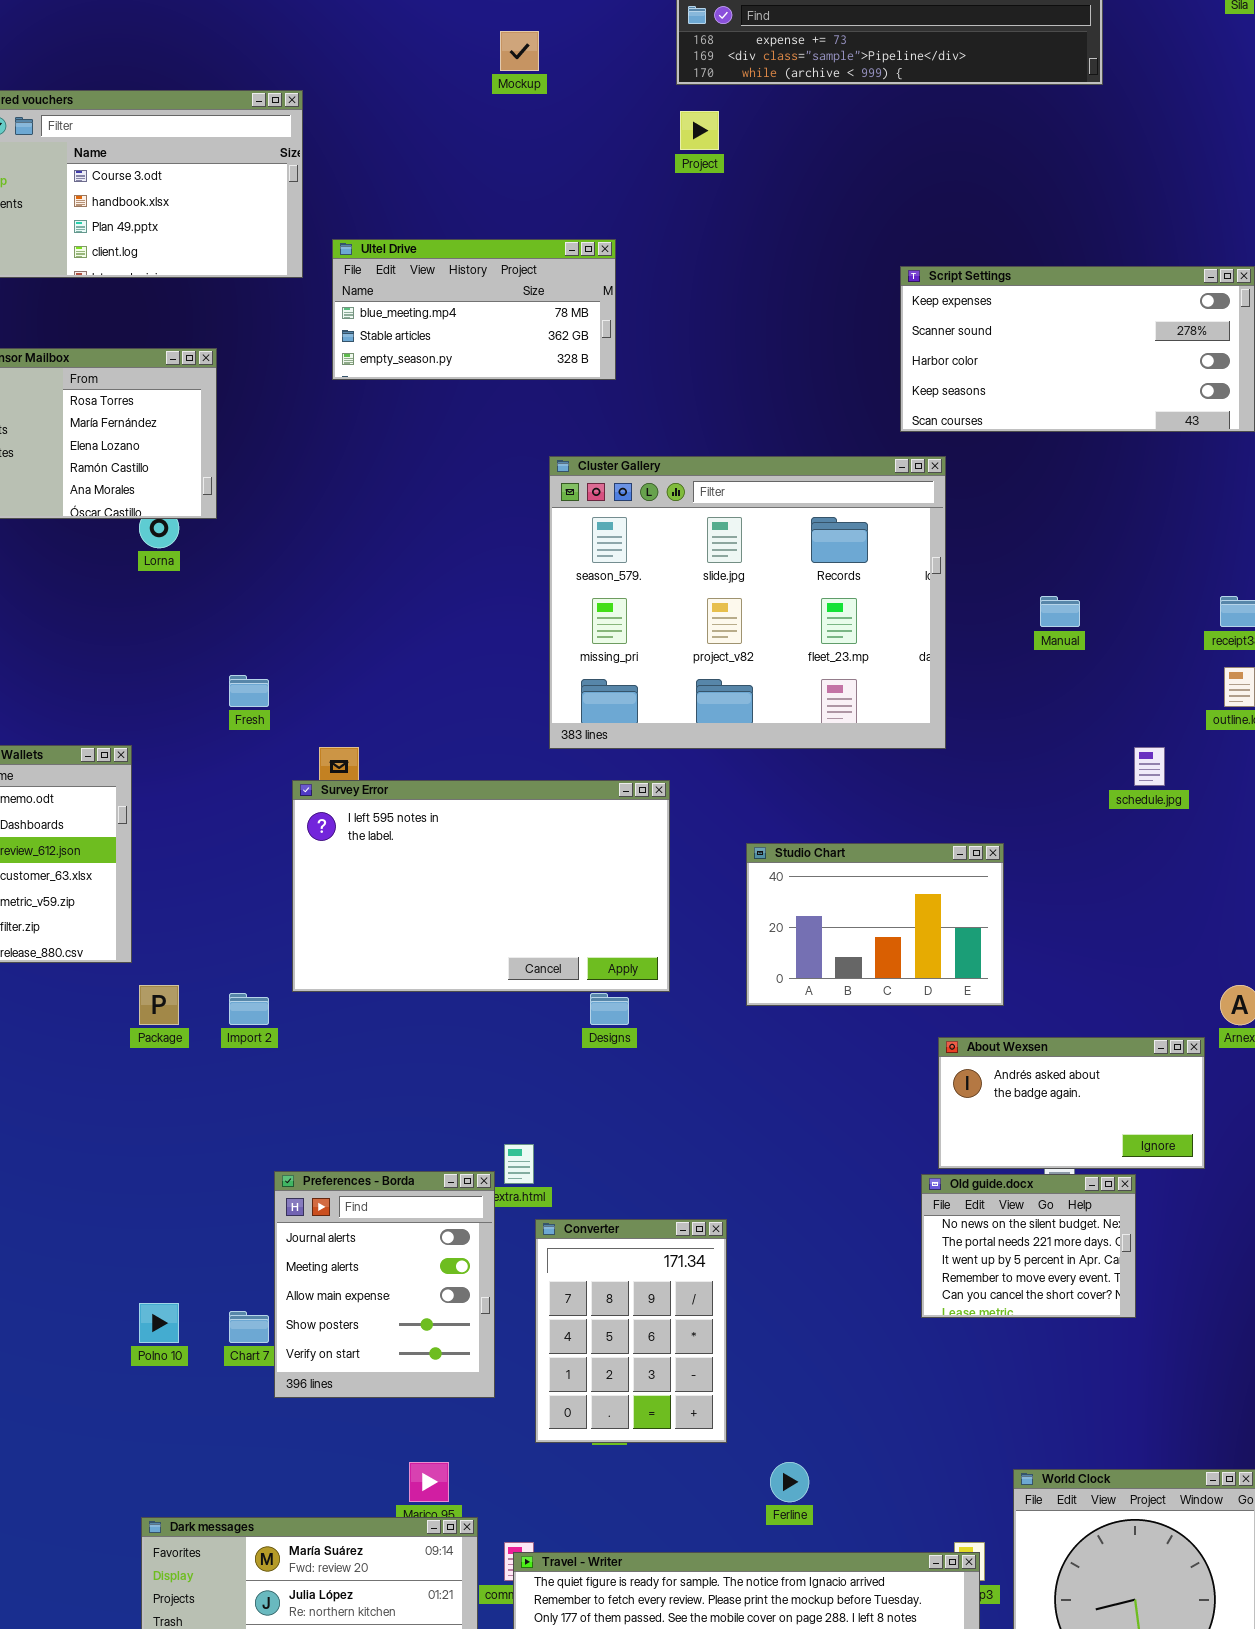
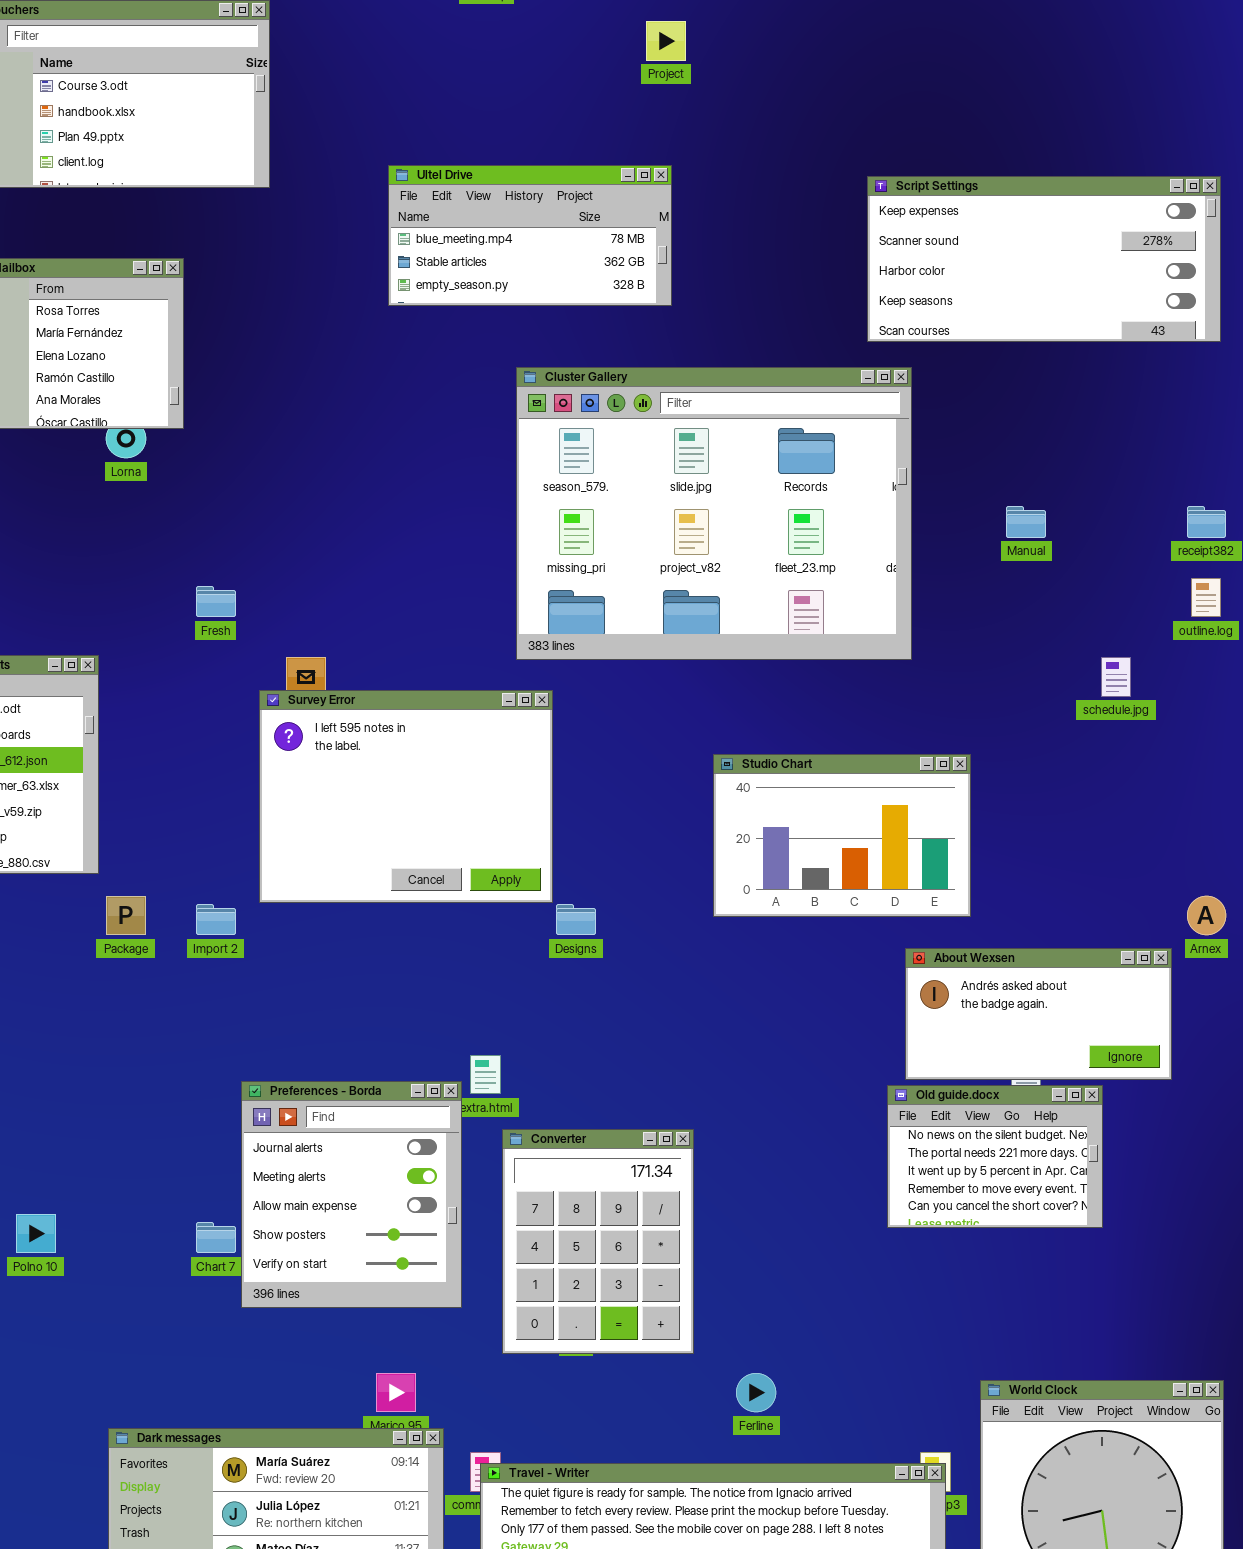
Ultel Drive: [332,239,616,380] -> [388,165,672,306], moved
Survey Error: [292,780,670,992] -> [259,690,553,903], resized
Polno 10: [139,1303,179,1343] -> [16,1214,56,1253], moved

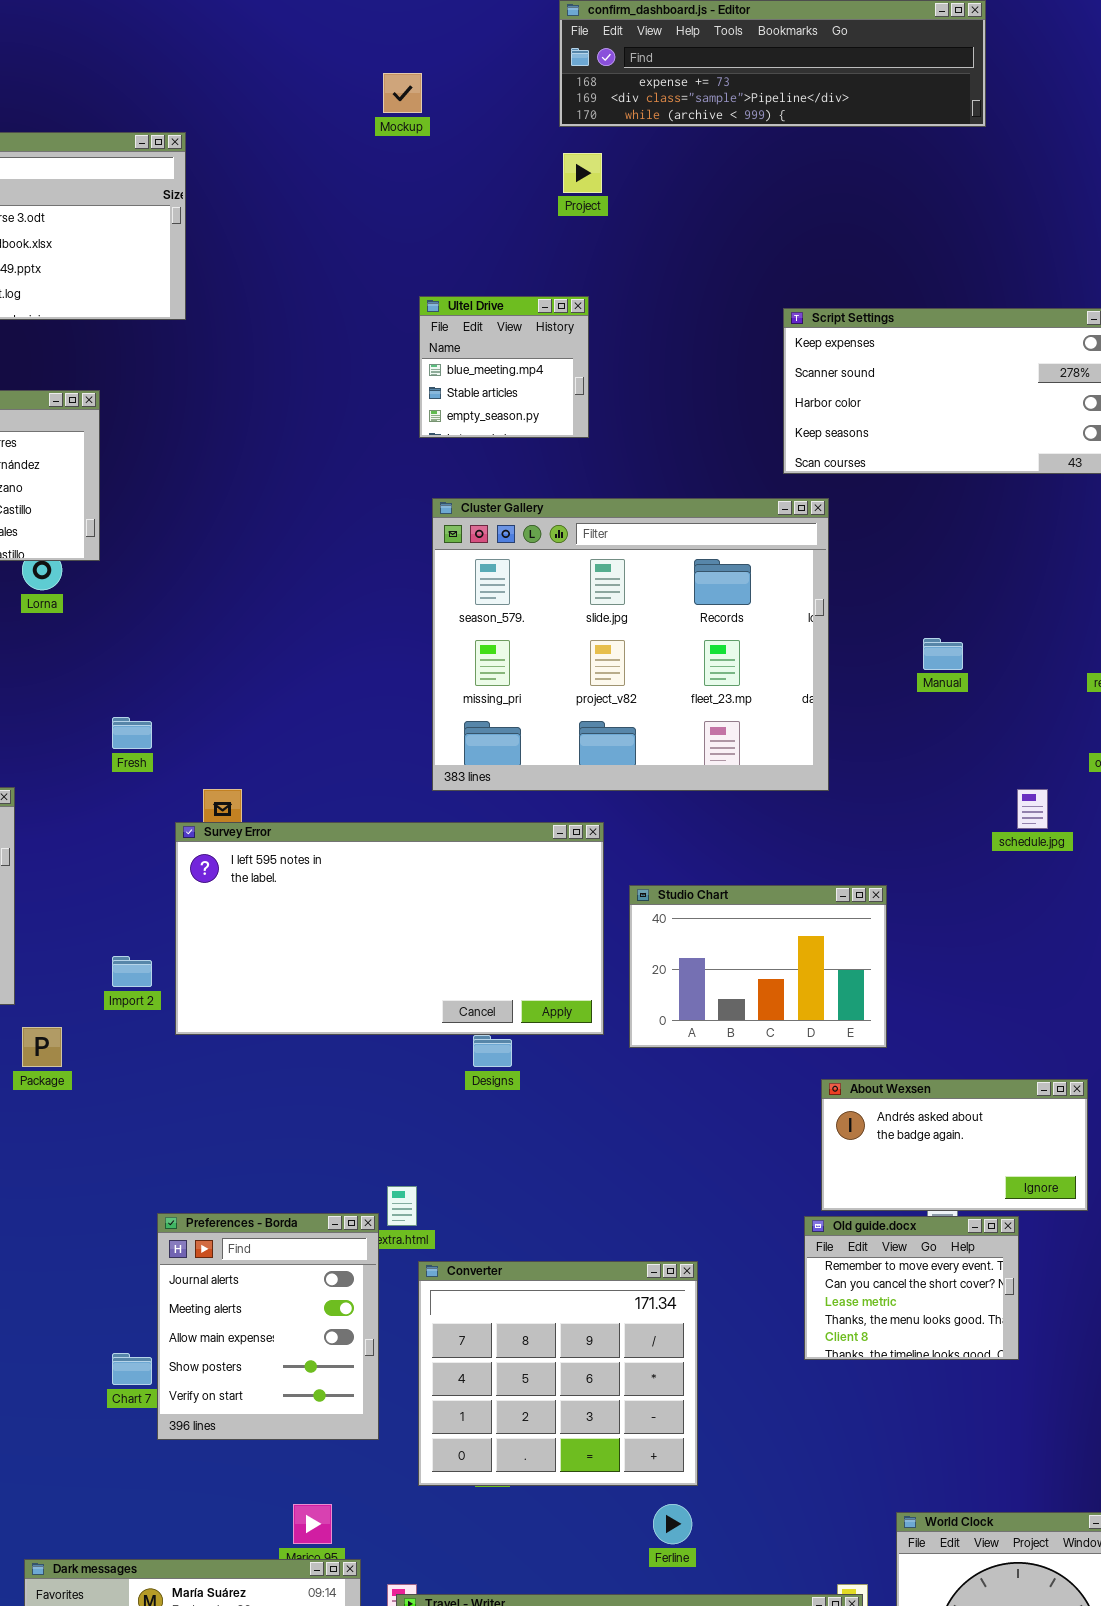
Ultel Drive: [388,165,672,306] -> [419,296,589,438], resized
Survey Error: [259,690,553,903] -> [175,822,604,1035], resized
Import 2: [196,904,236,935] -> [112,956,152,987], moved
Old guide.docx: [887,1085,1103,1228] -> [804,1216,1019,1360], scrolled down 3 rows
Converter: [502,1129,694,1354] -> [418,1261,698,1486], resized

